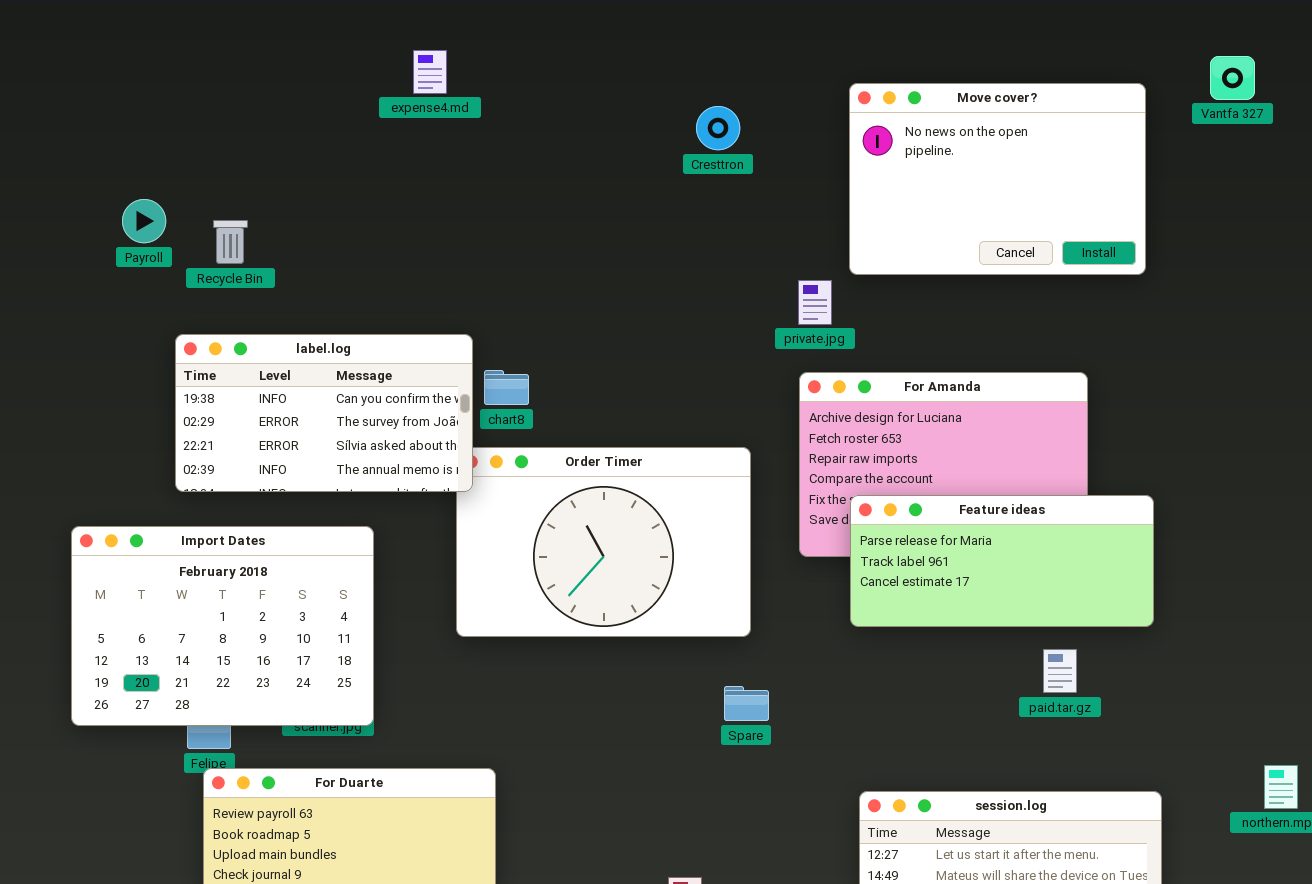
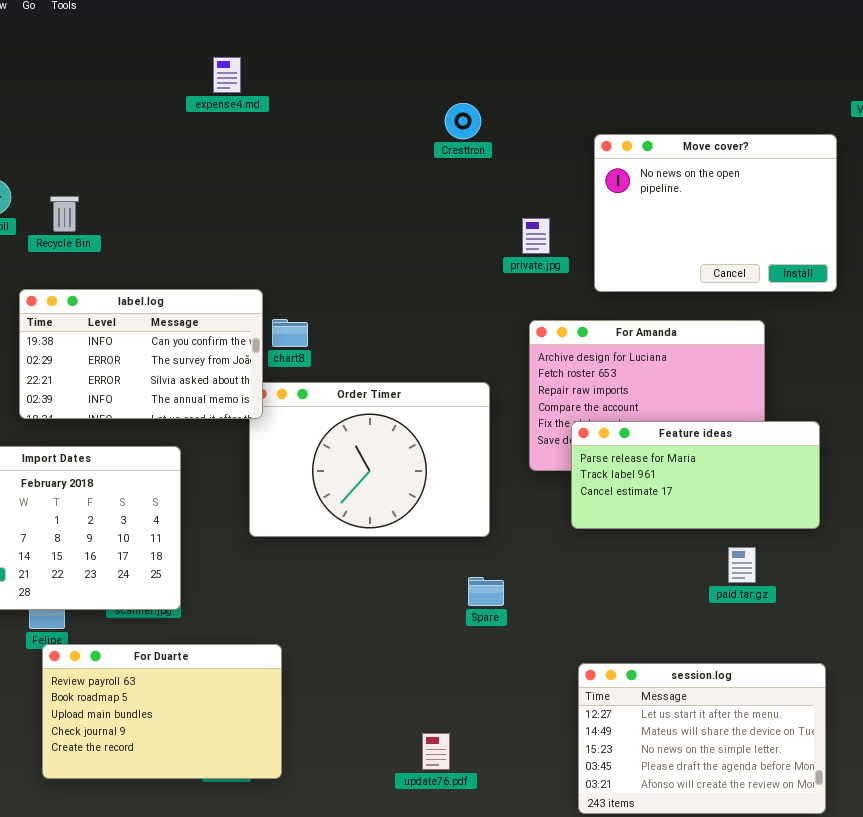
Move cover?: [849,83,1146,275] -> [594,134,837,292], moved
private.jpg: [798,280,832,325] -> [522,218,550,254], moved

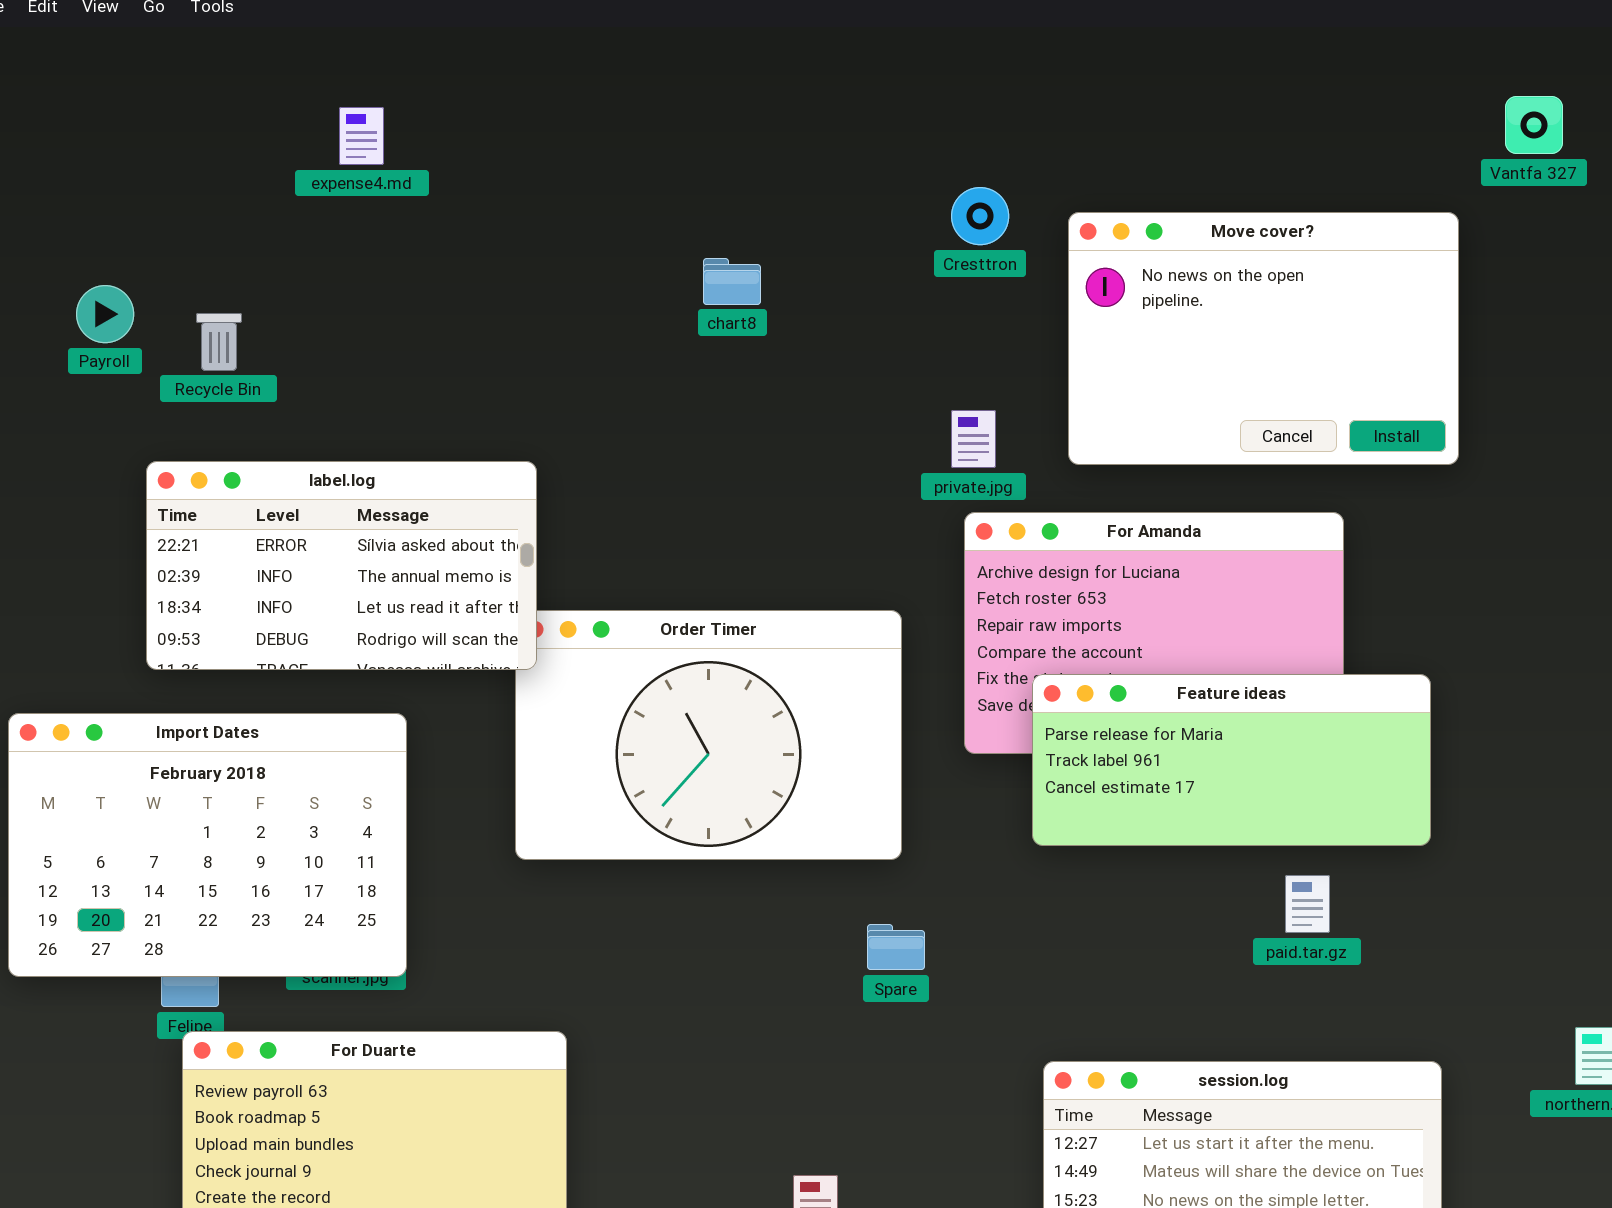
expense4.md: [213,57,241,93] -> [339,107,384,165], moved
Cresttron: [445,103,481,139] -> [951,187,1009,245], moved
private.jpg: [522,218,550,254] -> [951,410,996,468], moved
label.log: [19,289,263,419] -> [146,461,537,670], scrolled down 2 rows
chart8: [272,319,308,347] -> [703,258,761,305], moved

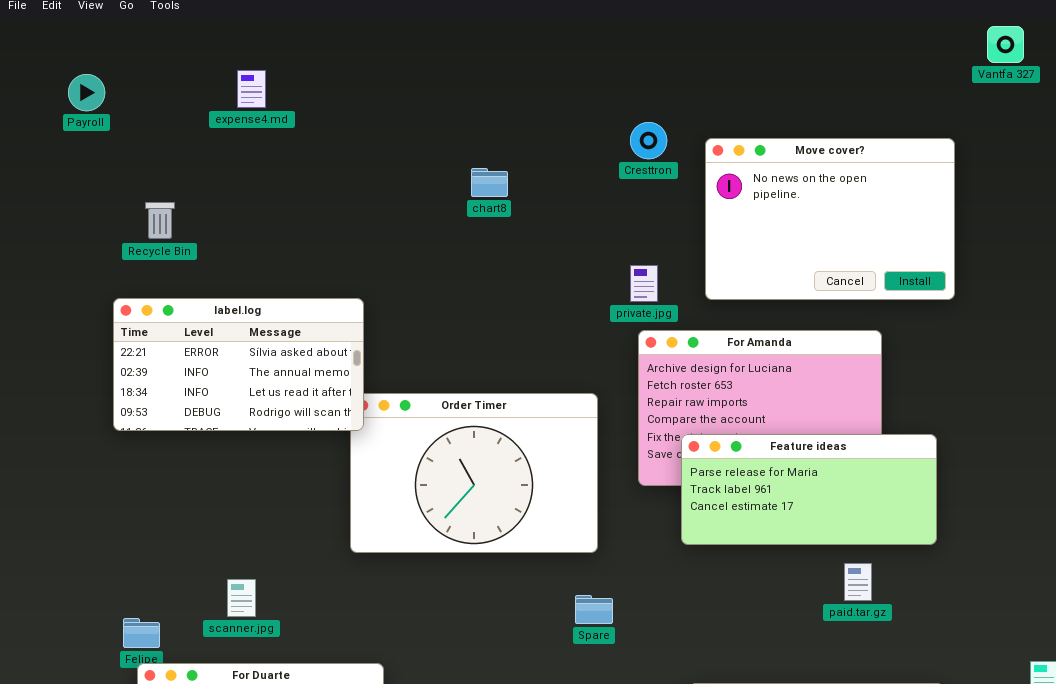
Vantfa 327: [1505,96,1563,154] -> [987,26,1024,63], moved
Payroll: [76,285,134,343] -> [68,74,105,111], moved
Import Dates: [8,713,407,977] -> none, closed

